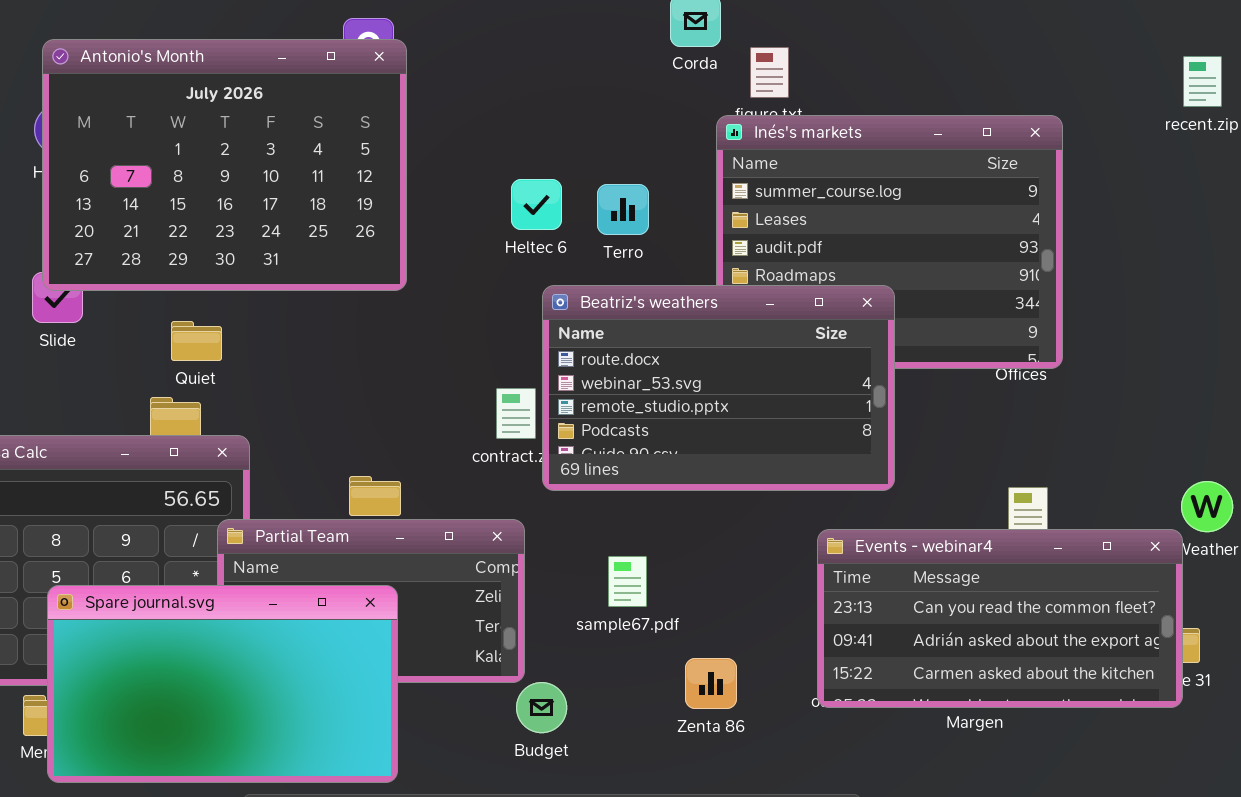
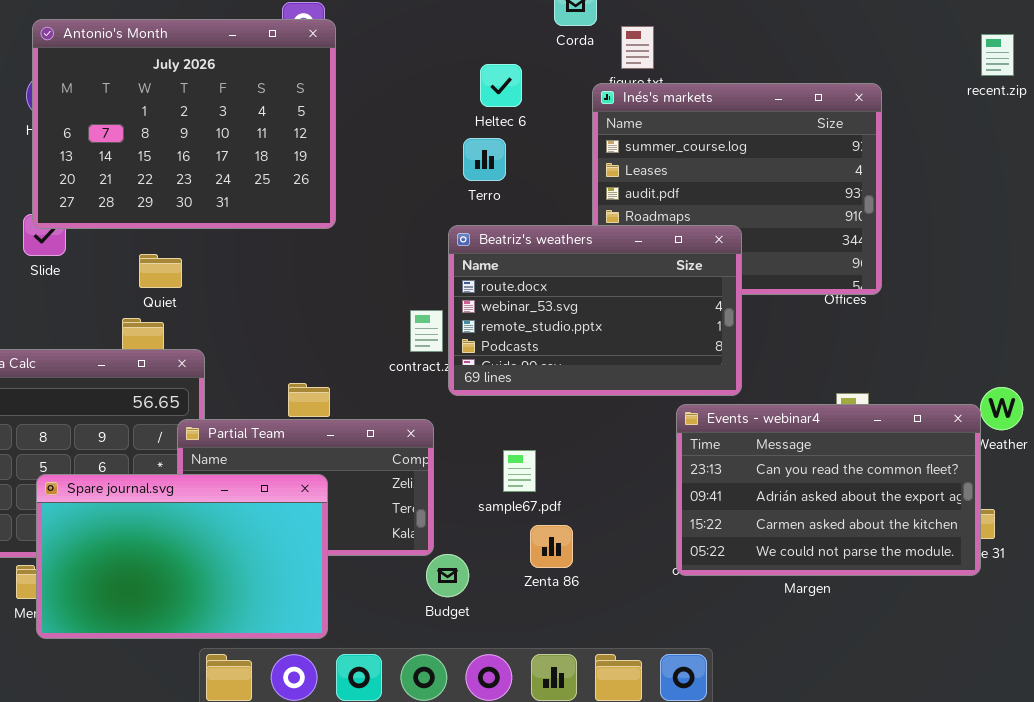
Heltec 6: [511,179,562,230] -> [480,64,522,107], moved
Terro: [597,184,649,235] -> [463,138,506,181], moved
Events - webinar4: [817,529,1183,708] -> [676,404,981,576], resized
Zenta 86: [685,658,737,709] -> [530,525,573,568], moved

